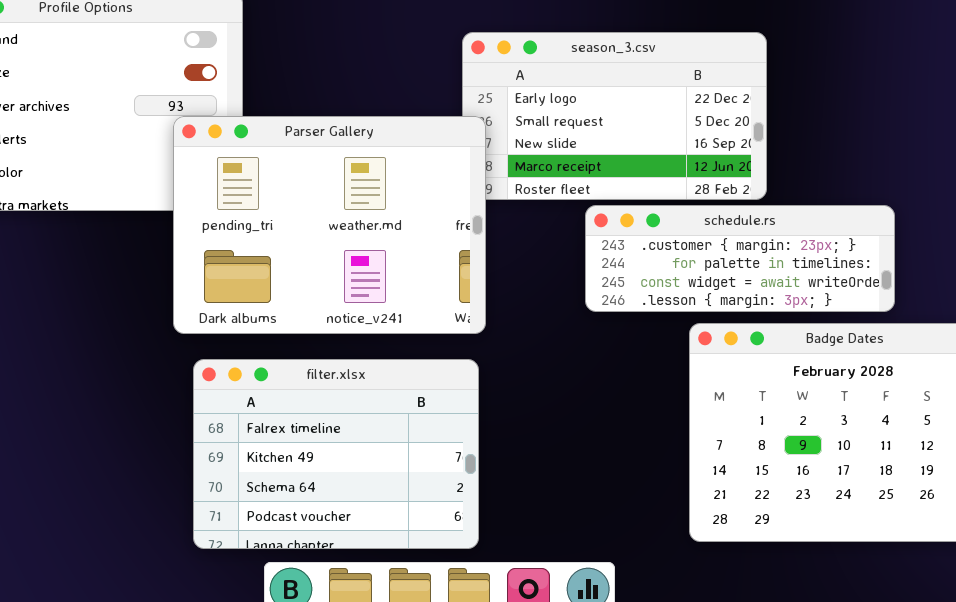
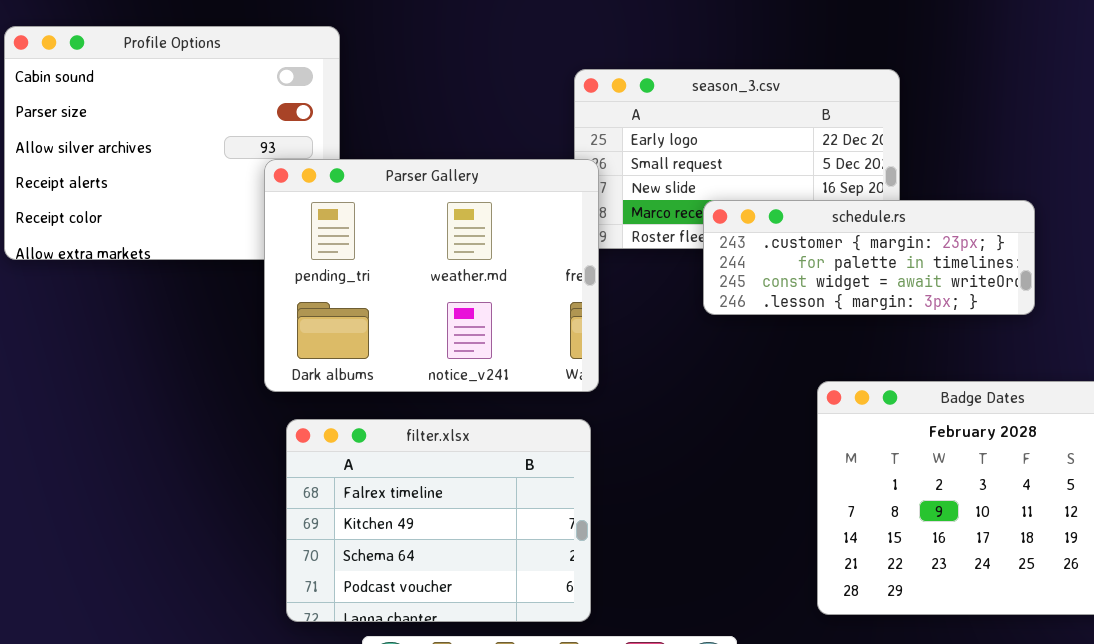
schedule.rs: [585,205,895,312] -> [703,200,1035,315], moved

